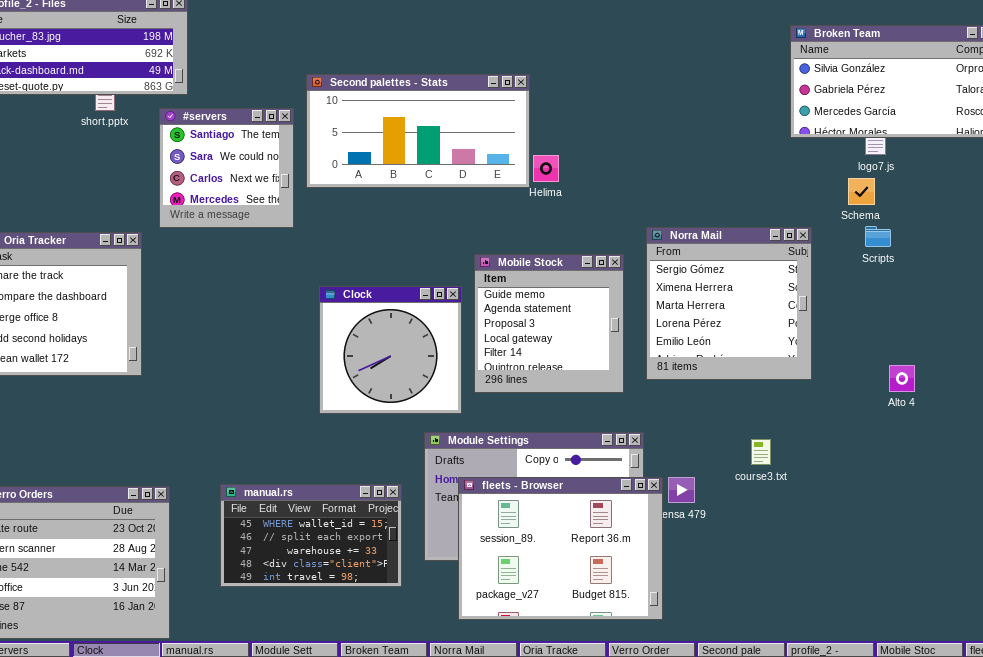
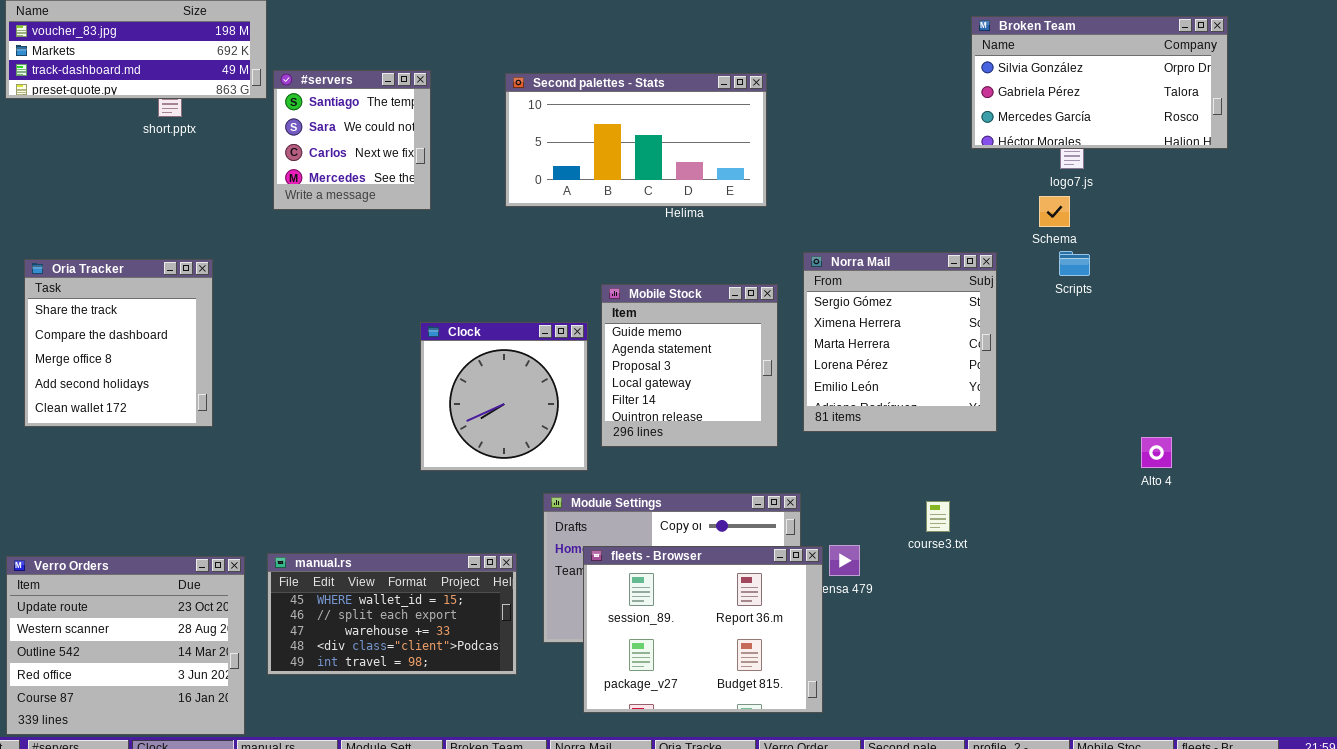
Second palettes - Stats: [306,74,530,188] -> [505,73,767,207], moved
#servers: [159,108,294,228] -> [273,70,431,210], moved
Alto 4: [889,365,915,392] -> [1141,437,1172,468], moved
manual.rs: [220,484,402,587] -> [267,553,517,675], resized

